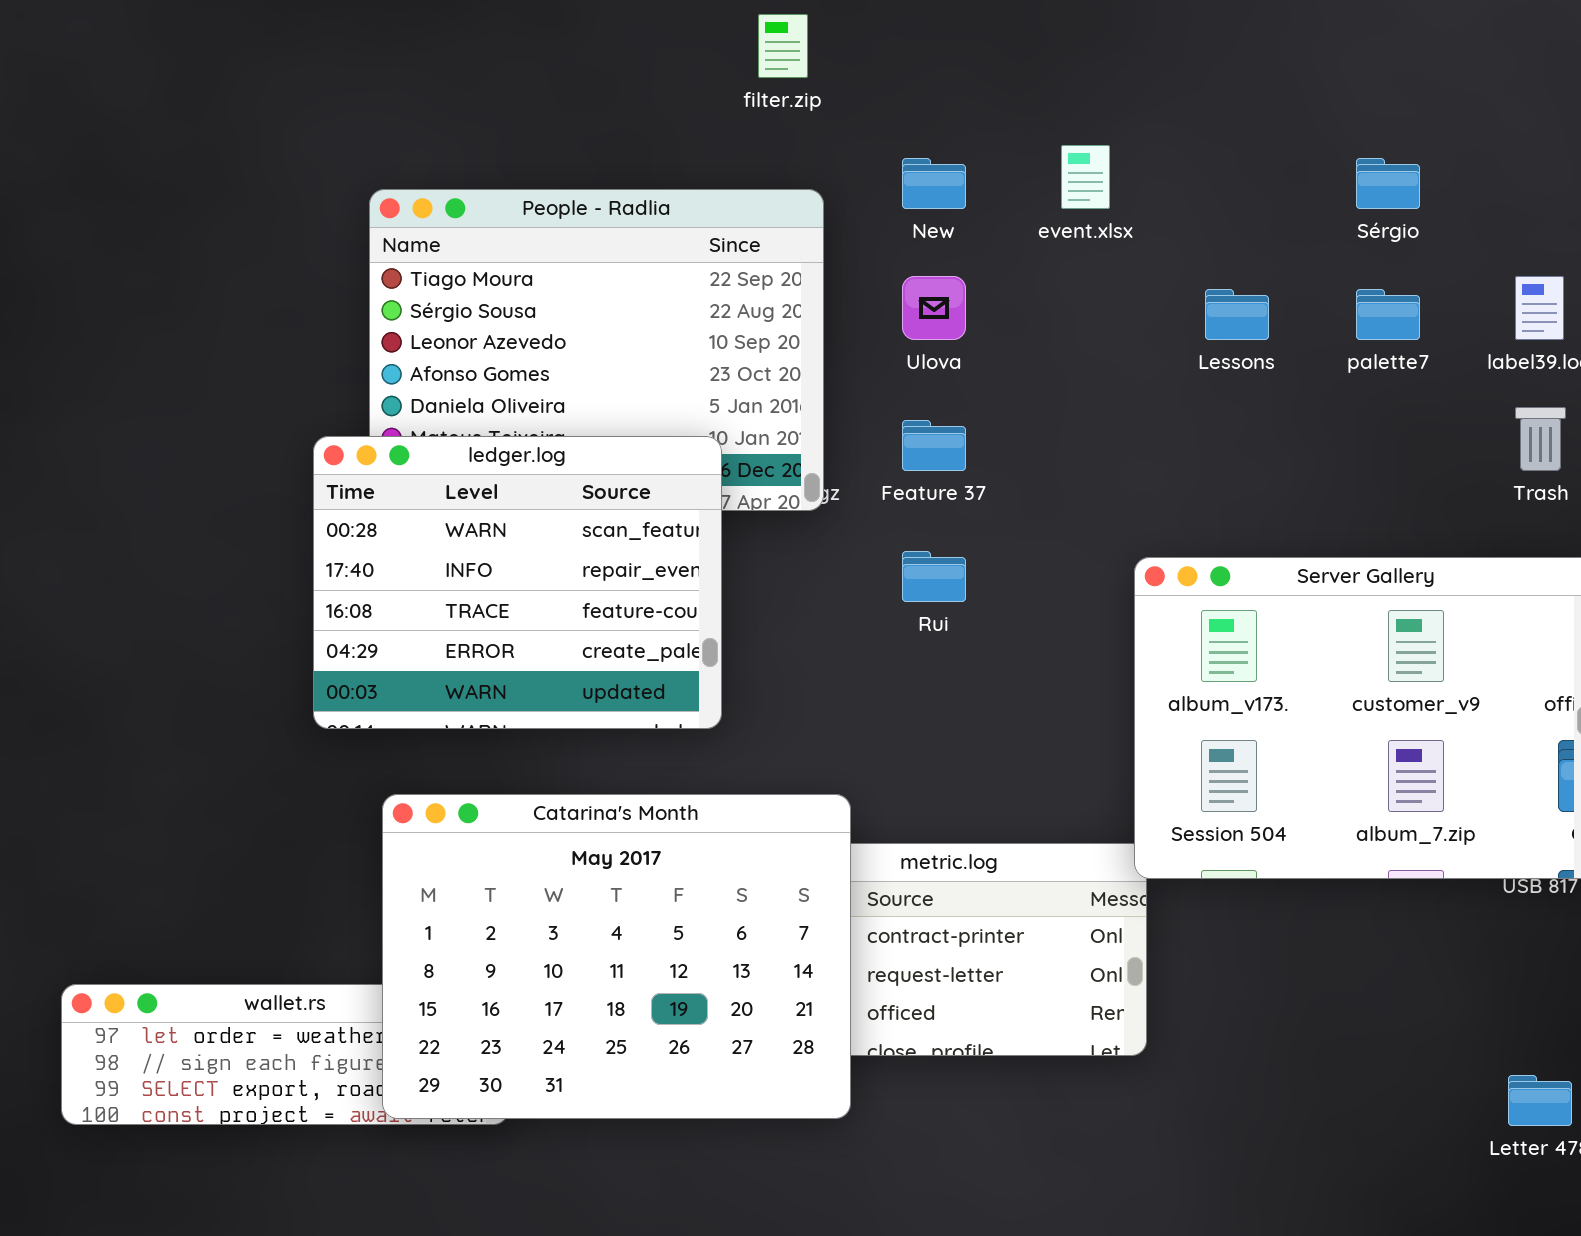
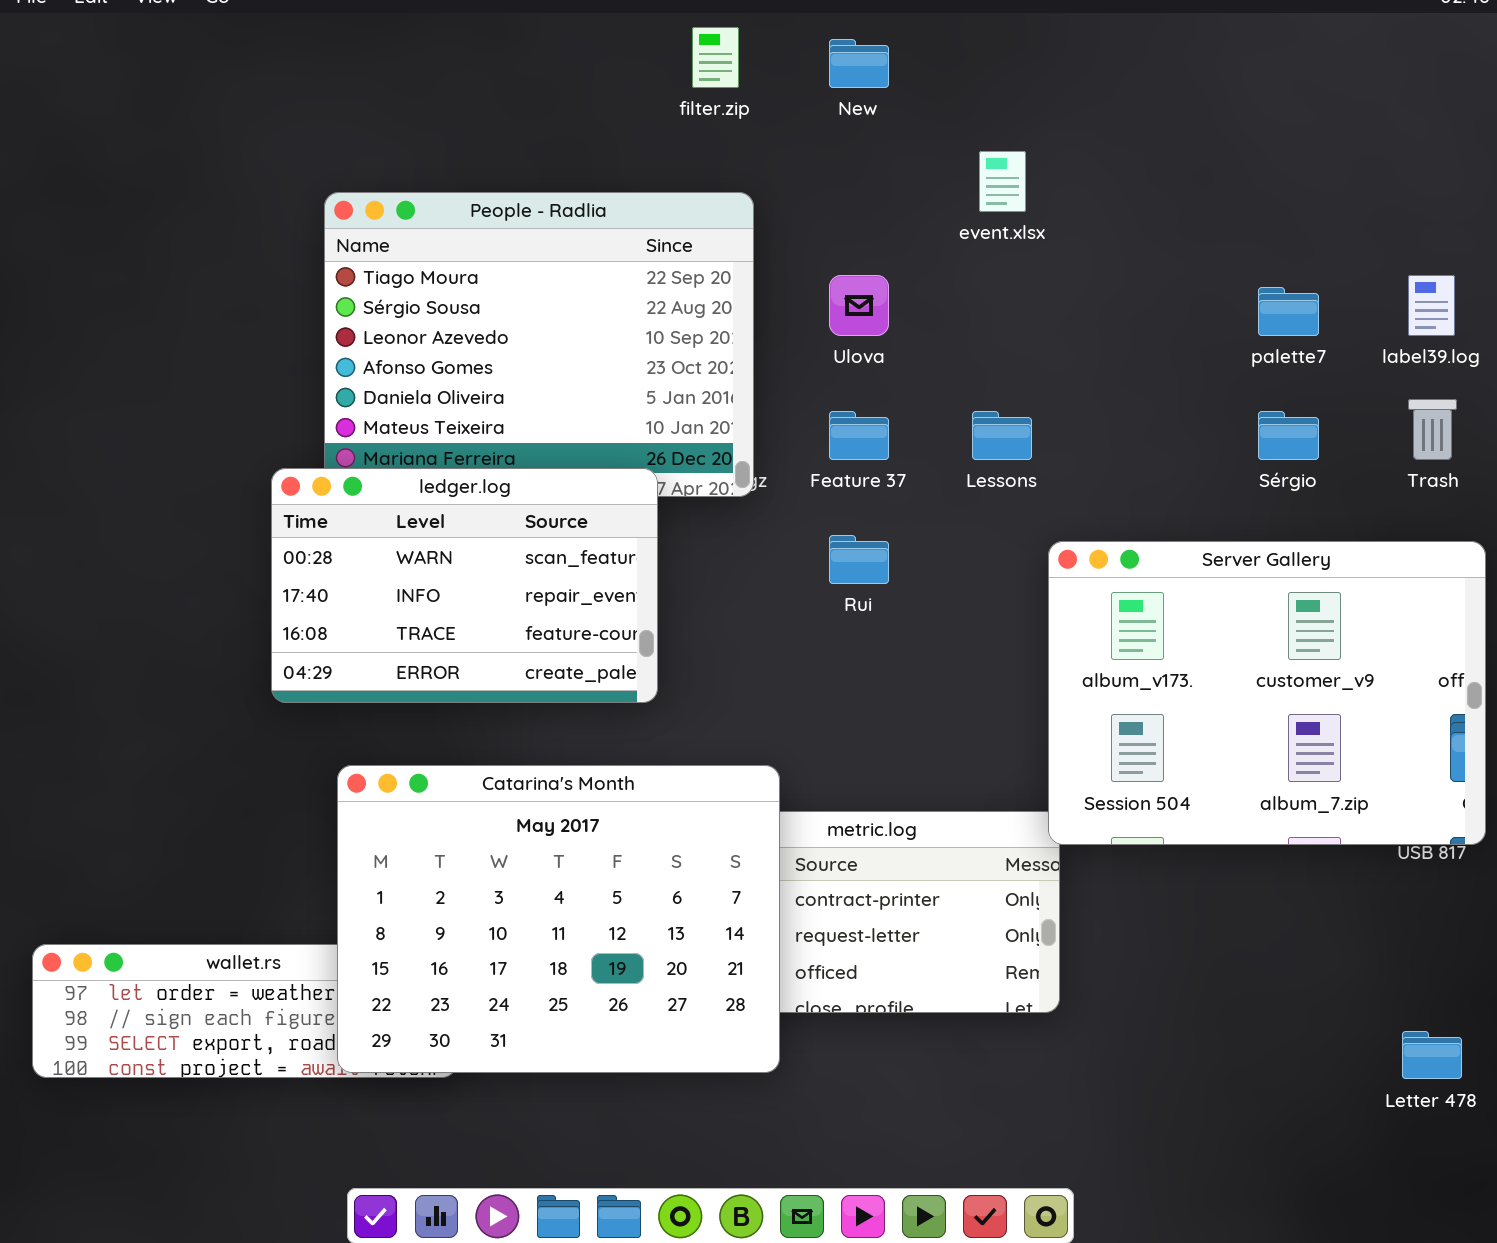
New: [902,158,966,209] -> [829,39,889,88], moved
Sérgio: [1356,158,1420,209] -> [1258,411,1319,460], moved
Lessons: [1205,289,1269,340] -> [972,411,1032,460], moved
ledger.log: [313,436,722,729] -> [271,468,658,703], resized

